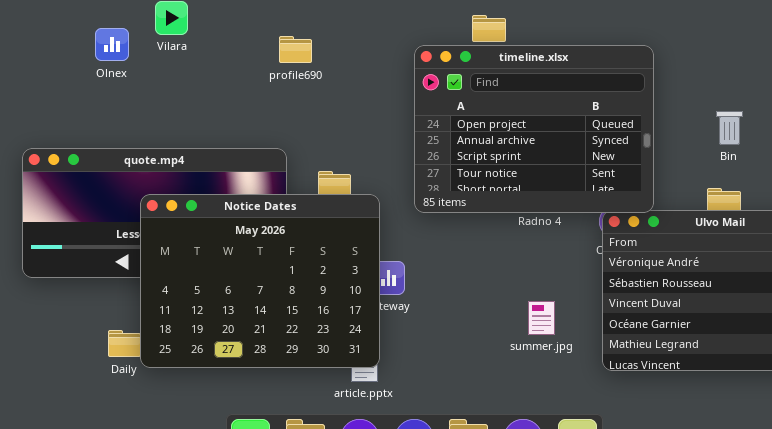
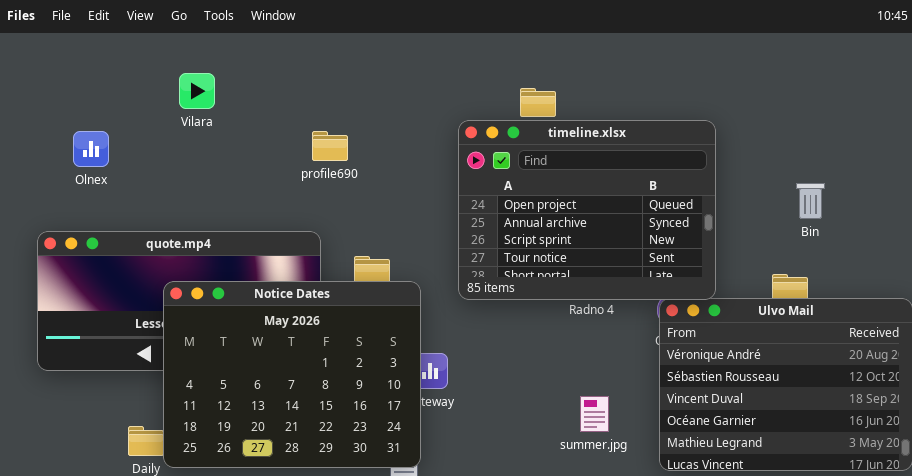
Olnex: [95,28,129,61] -> [73,131,109,167], moved
profile690: [279,36,312,63] -> [312,131,348,161], moved
Bin: [716,111,743,145] -> [796,183,825,219], moved

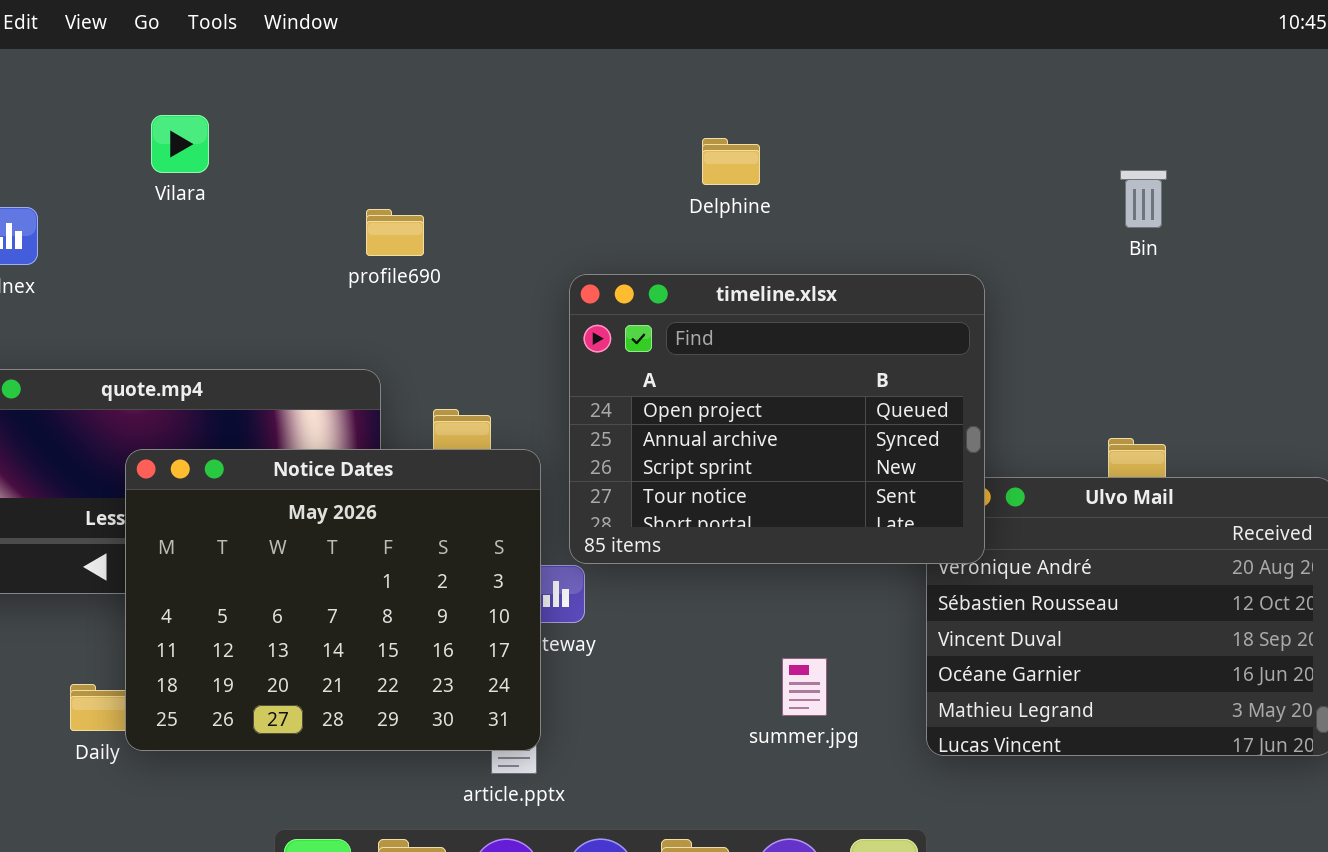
timeline.xlsx: [458,120,716,300] -> [569,274,985,564], moved
Bin: [796,183,825,219] -> [1120,170,1167,228], moved
summer.jpg: [580,396,609,432] -> [782,658,827,716], moved

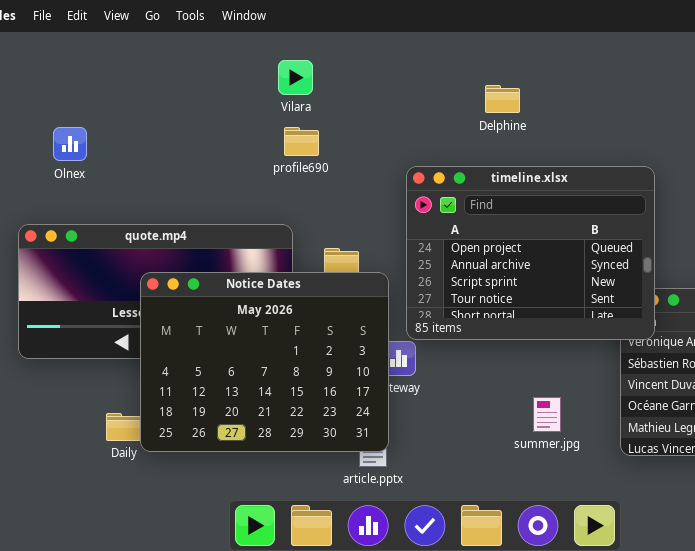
Vilara: [151,115,209,173] -> [278,60,313,95], moved

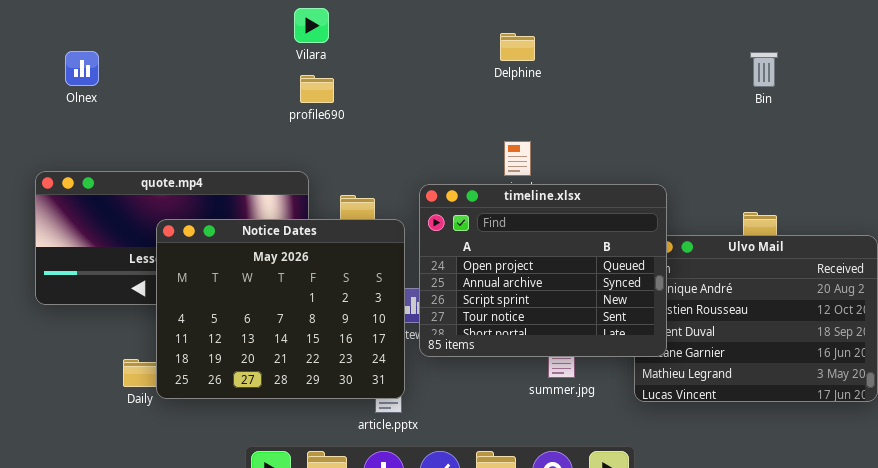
Olnex: [53,127,87,161] -> [65,51,99,86], moved
timeline.xlsx: [406,166,655,340] -> [419,184,667,357], moved

